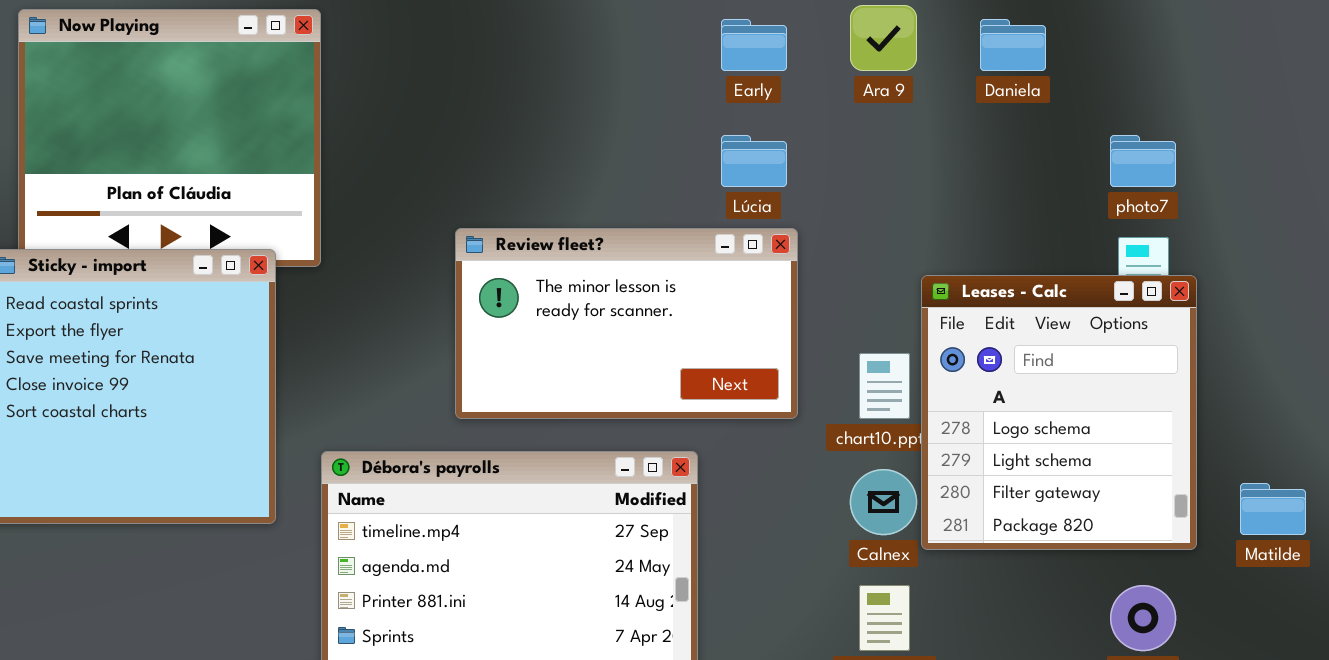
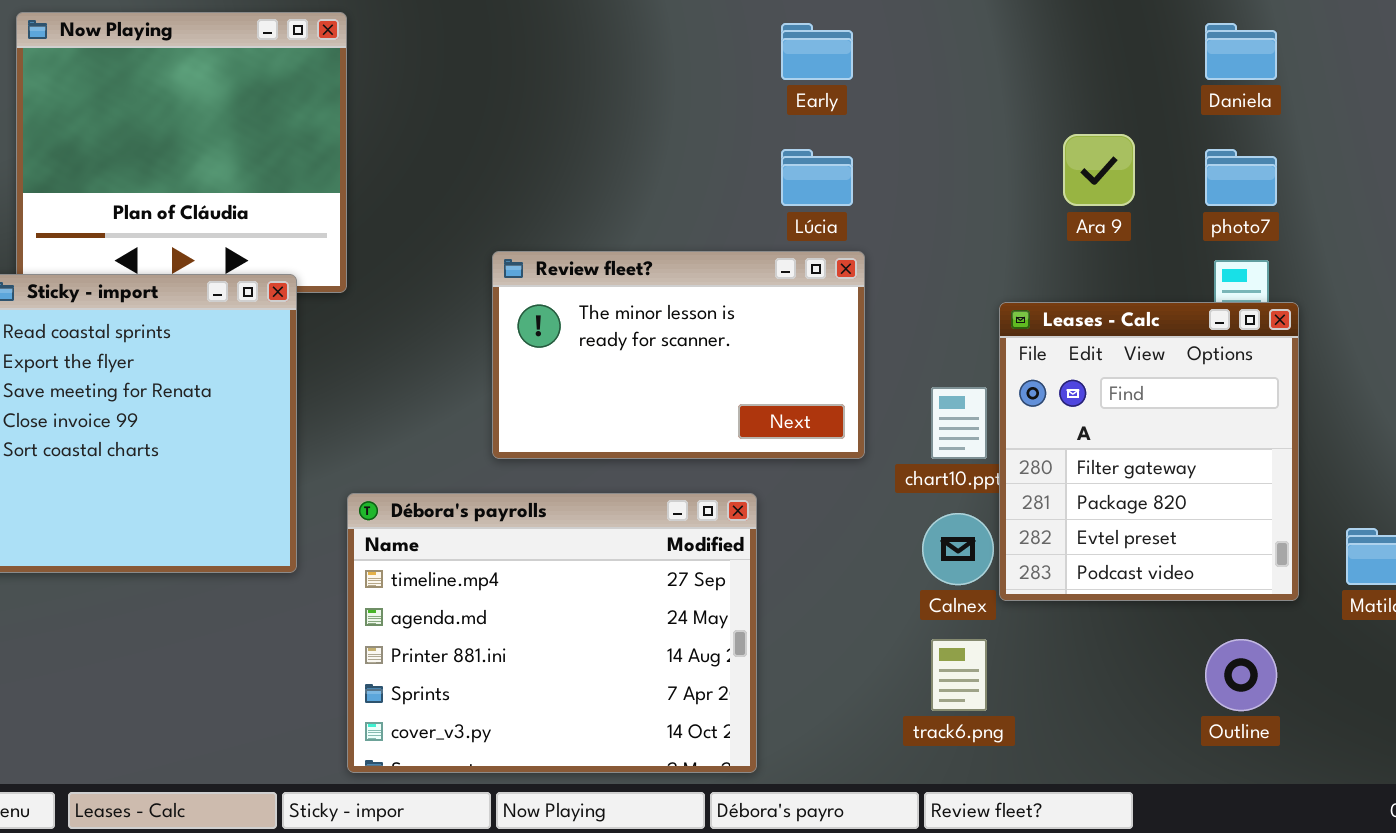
Ara 9: [850,5,917,71] -> [1063,134,1135,206], moved
Daniela: [980,19,1046,71] -> [1205,23,1277,80], moved
Leases - Calc: [921,275,1197,550] -> [999,302,1299,601], scrolled down 2 rows

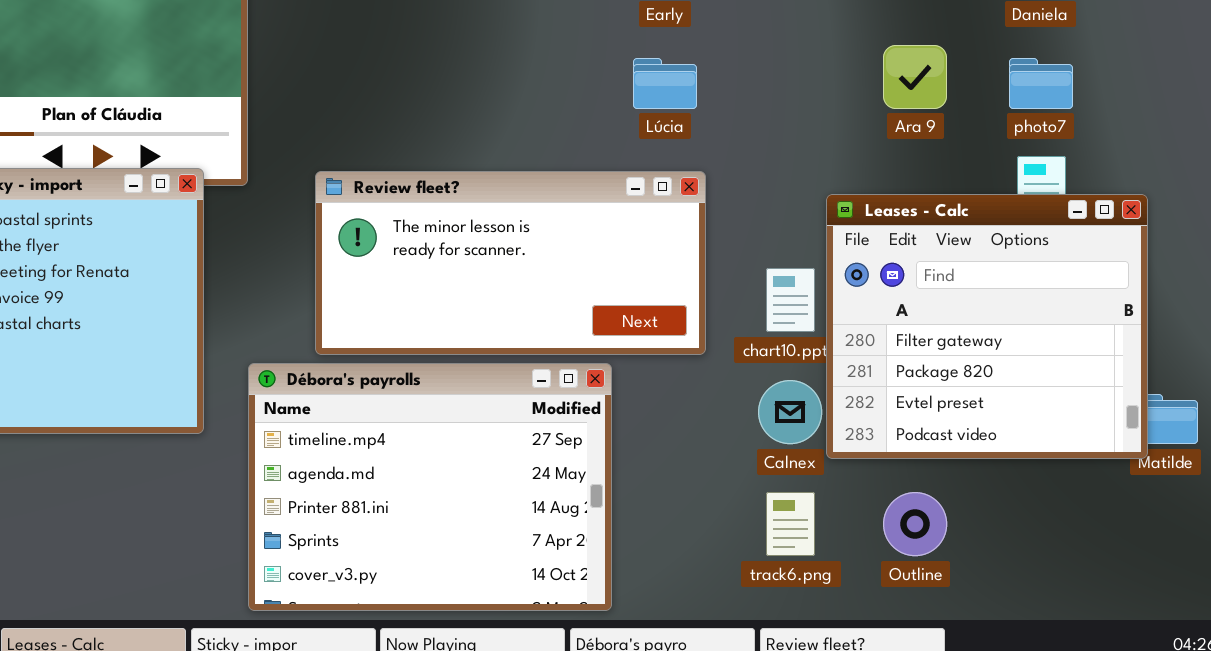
Review fleet?: [492,251,865,459] -> [315,171,706,355], moved, resized
Leases - Calc: [999,302,1299,601] -> [826,194,1148,459], resized
Outline: [1205,639,1277,711] -> [883,492,947,556], moved

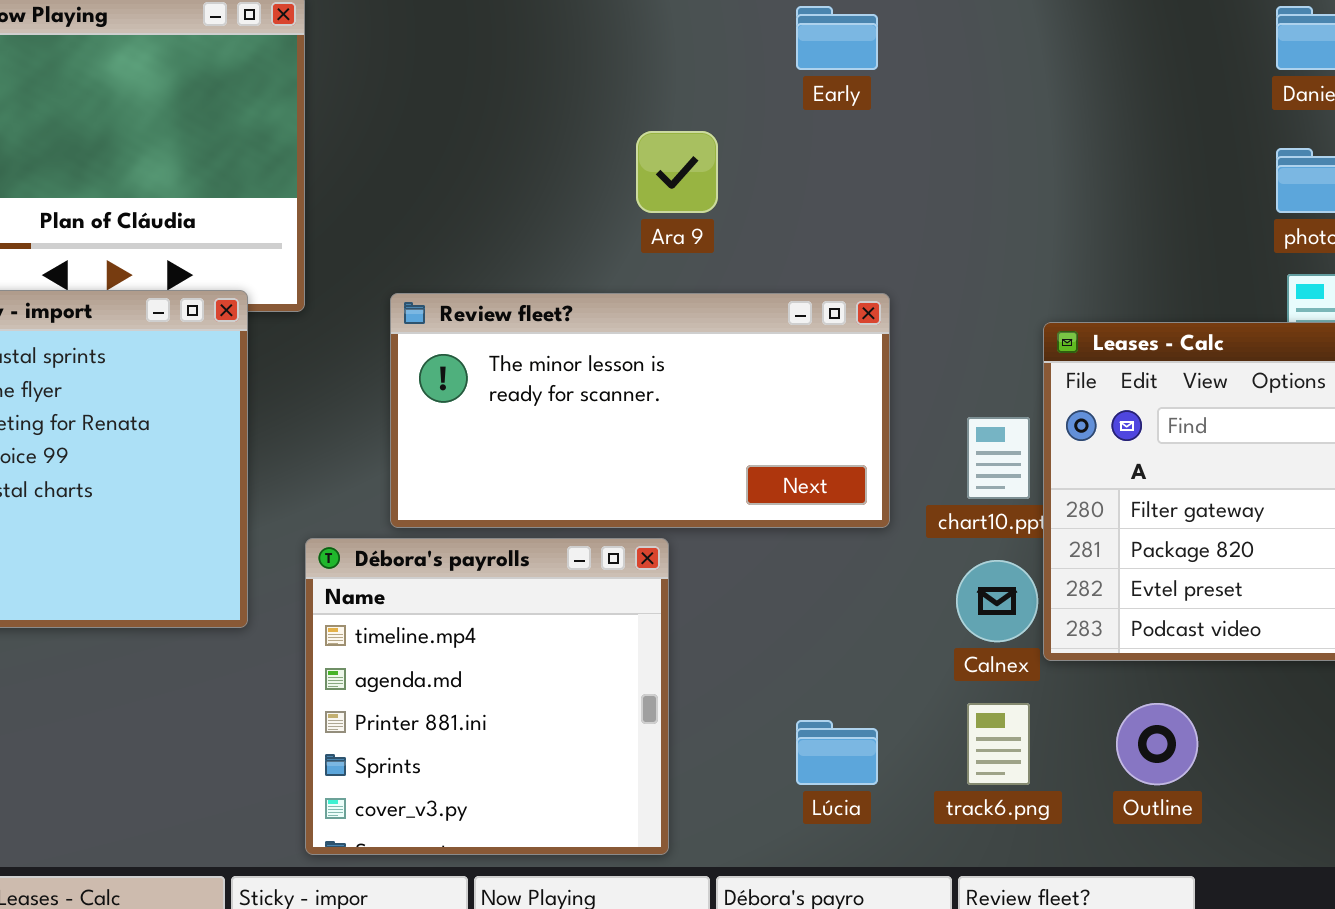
Ara 9: [883,45,947,109] -> [636,131,718,213], moved
Lúcia: [633,58,697,109] -> [796,720,878,785], moved
Débora's payrolls: [248,363,612,611] -> [305,538,669,855], resized

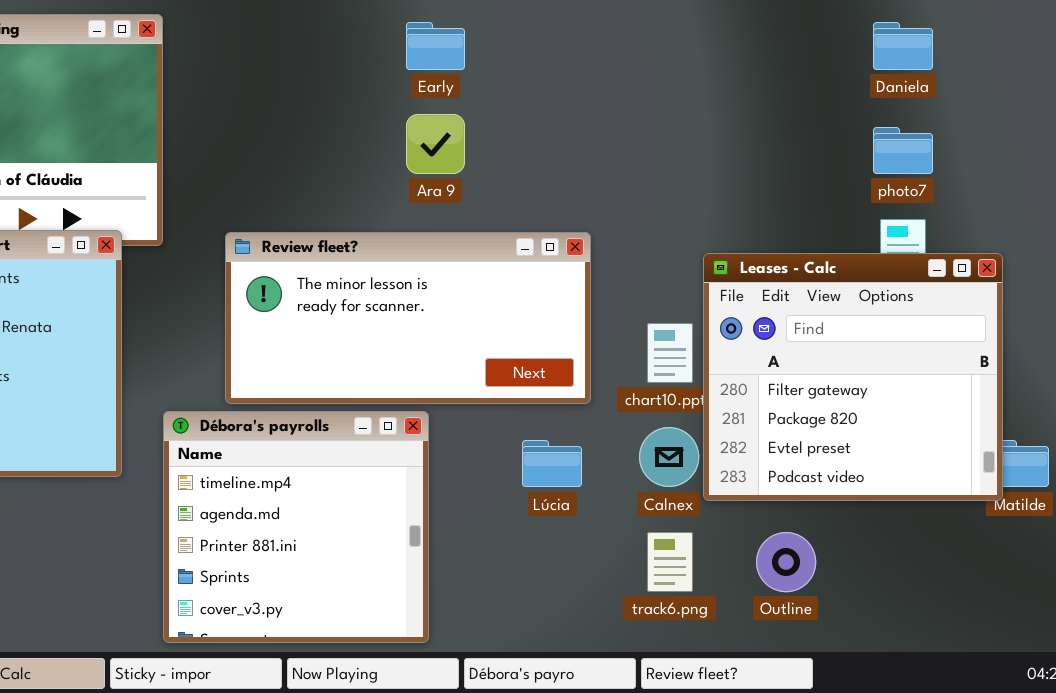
Early: [796,6,878,70] -> [406,22,465,70], moved
Lúcia: [796,720,878,785] -> [522,440,582,487], moved

